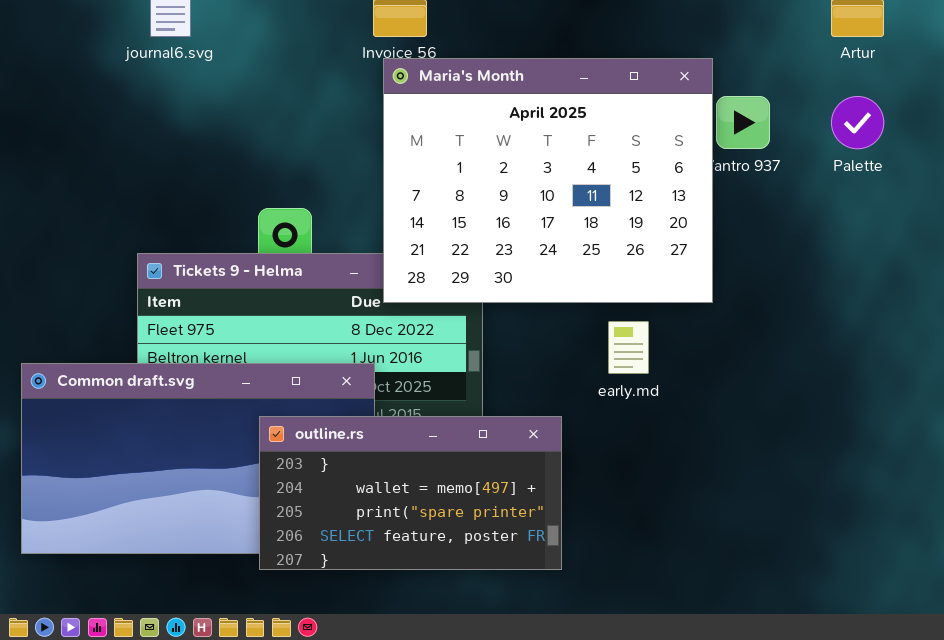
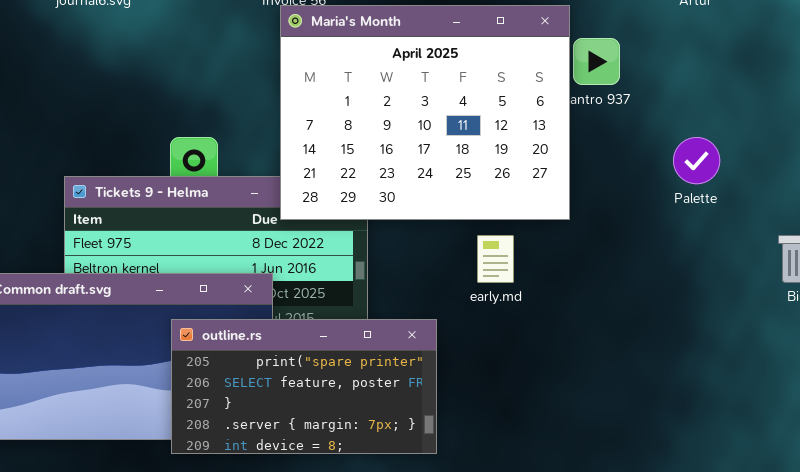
Palette: [831,96,884,149] -> [673,137,720,184], moved
outline.rs: [259,416,562,570] -> [171,319,437,454], scrolled down 2 rows

